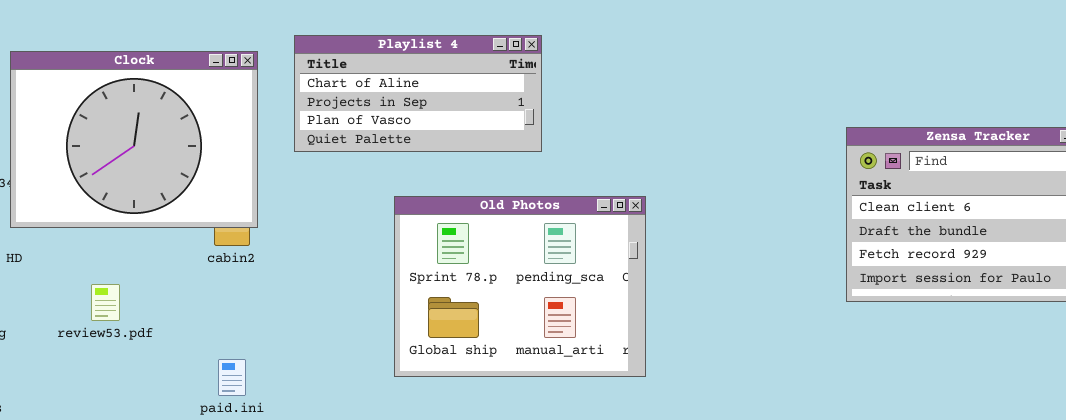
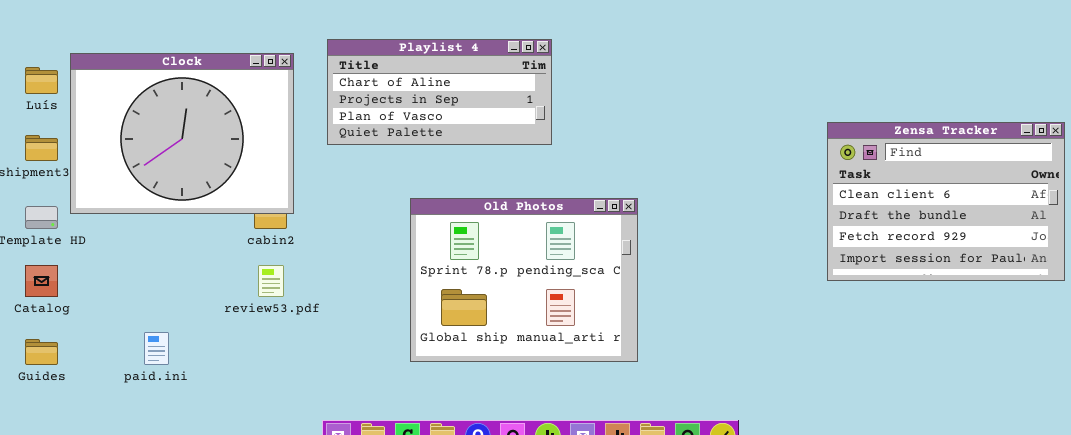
Old Photos: [394,196,646,377] -> [410,198,638,362], moved
review53.pdf: [91,284,120,321] -> [258,265,284,297], moved
paid.ini: [218,359,246,396] -> [144,332,169,365], moved

